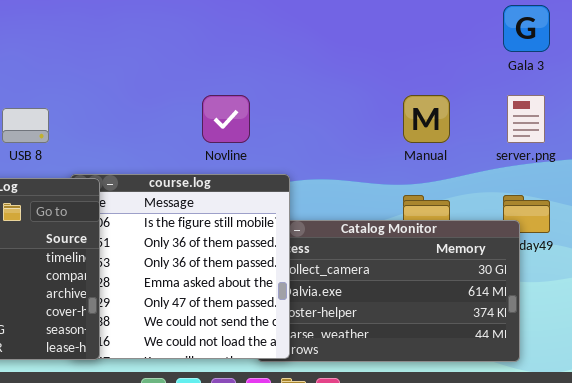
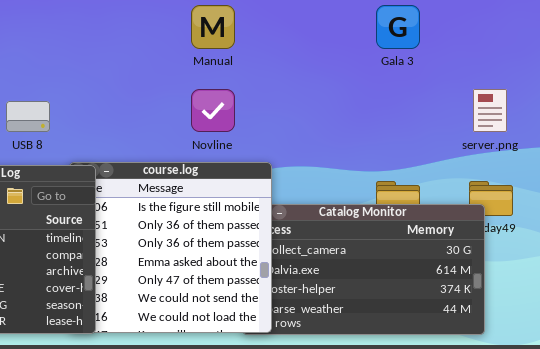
Gala 3: [503,5,550,52] -> [376,5,420,49], moved
Manual: [403,95,450,143] -> [191,5,235,49], moved

